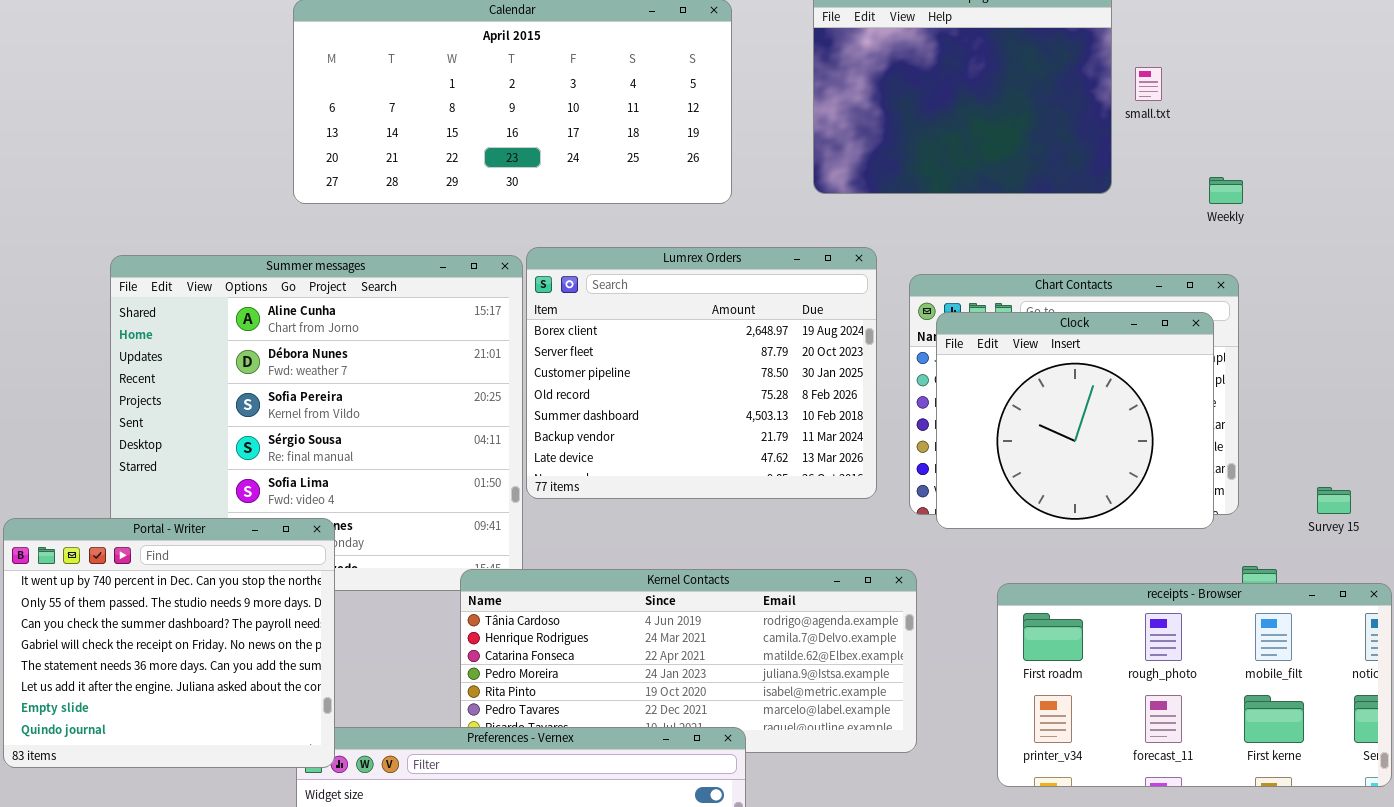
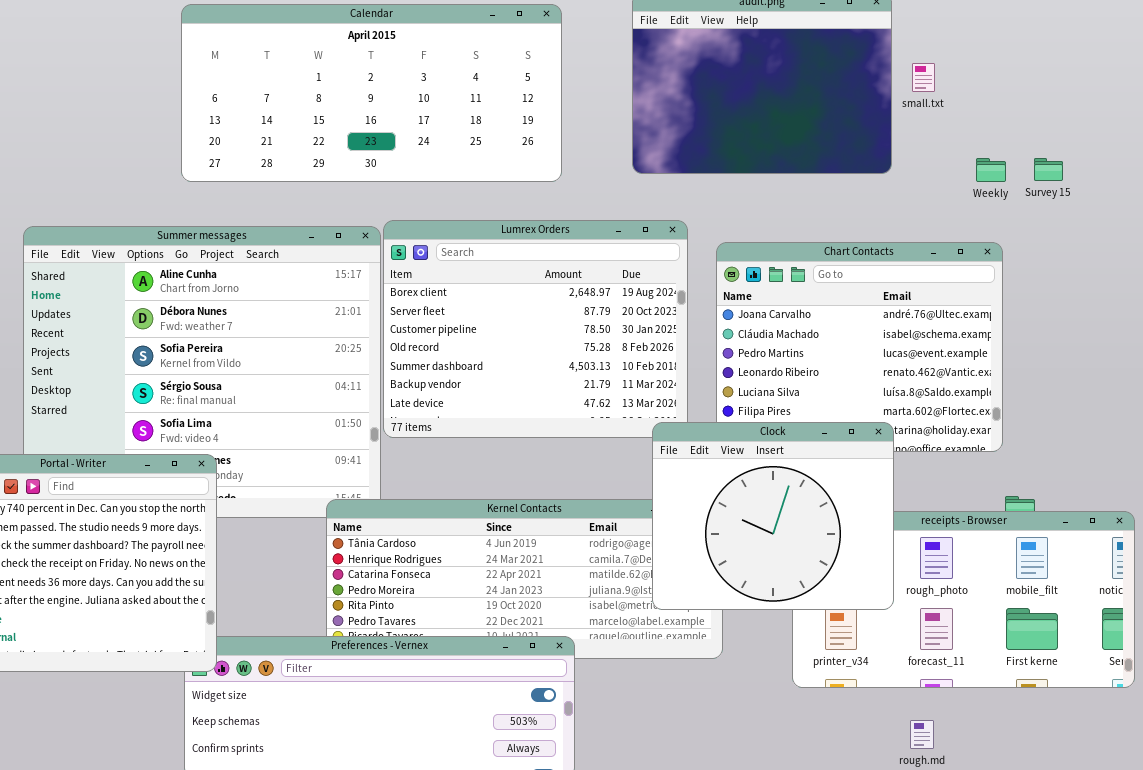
Clock: [936,312,1214,529] -> [652,422,894,610], moved
Survey 15: [1317,487,1351,514] -> [1034,158,1063,181], moved

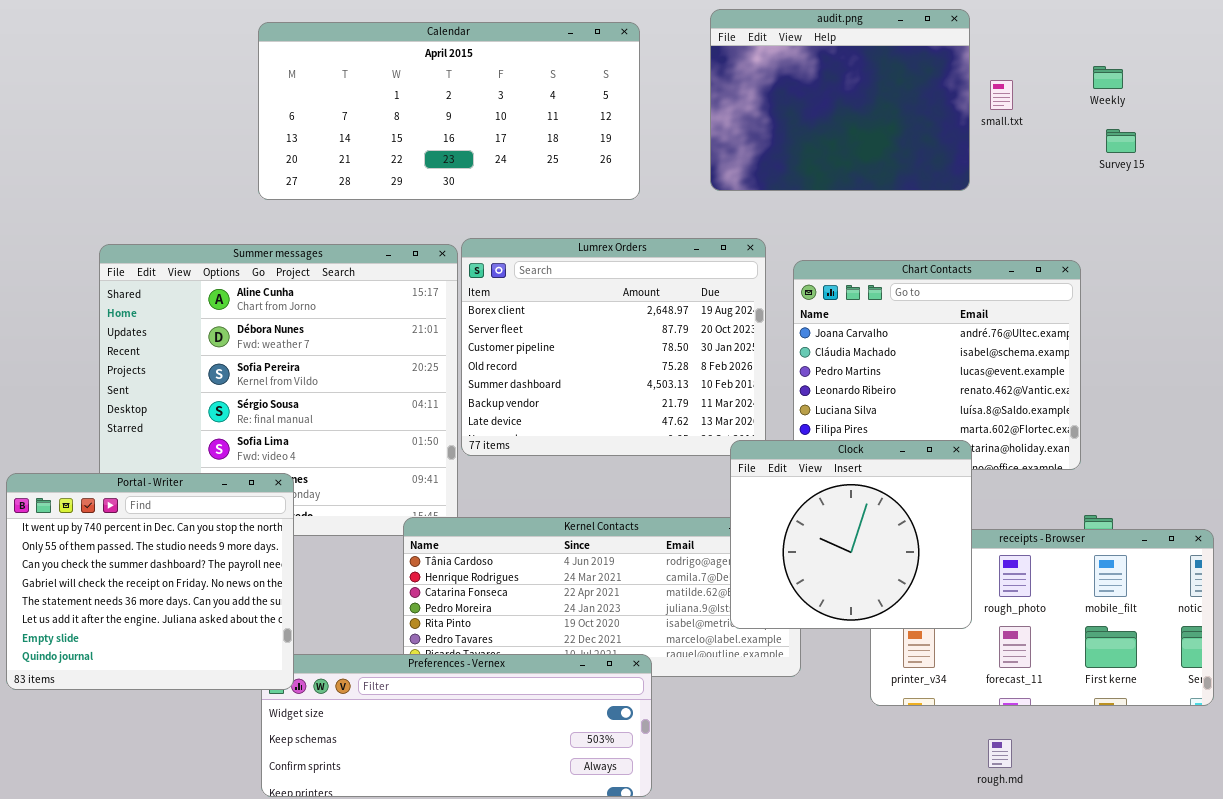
Survey 15: [1034,158,1063,181] -> [1106,129,1136,153], moved
Weekly: [976,158,1006,182] -> [1093,66,1123,89], moved

